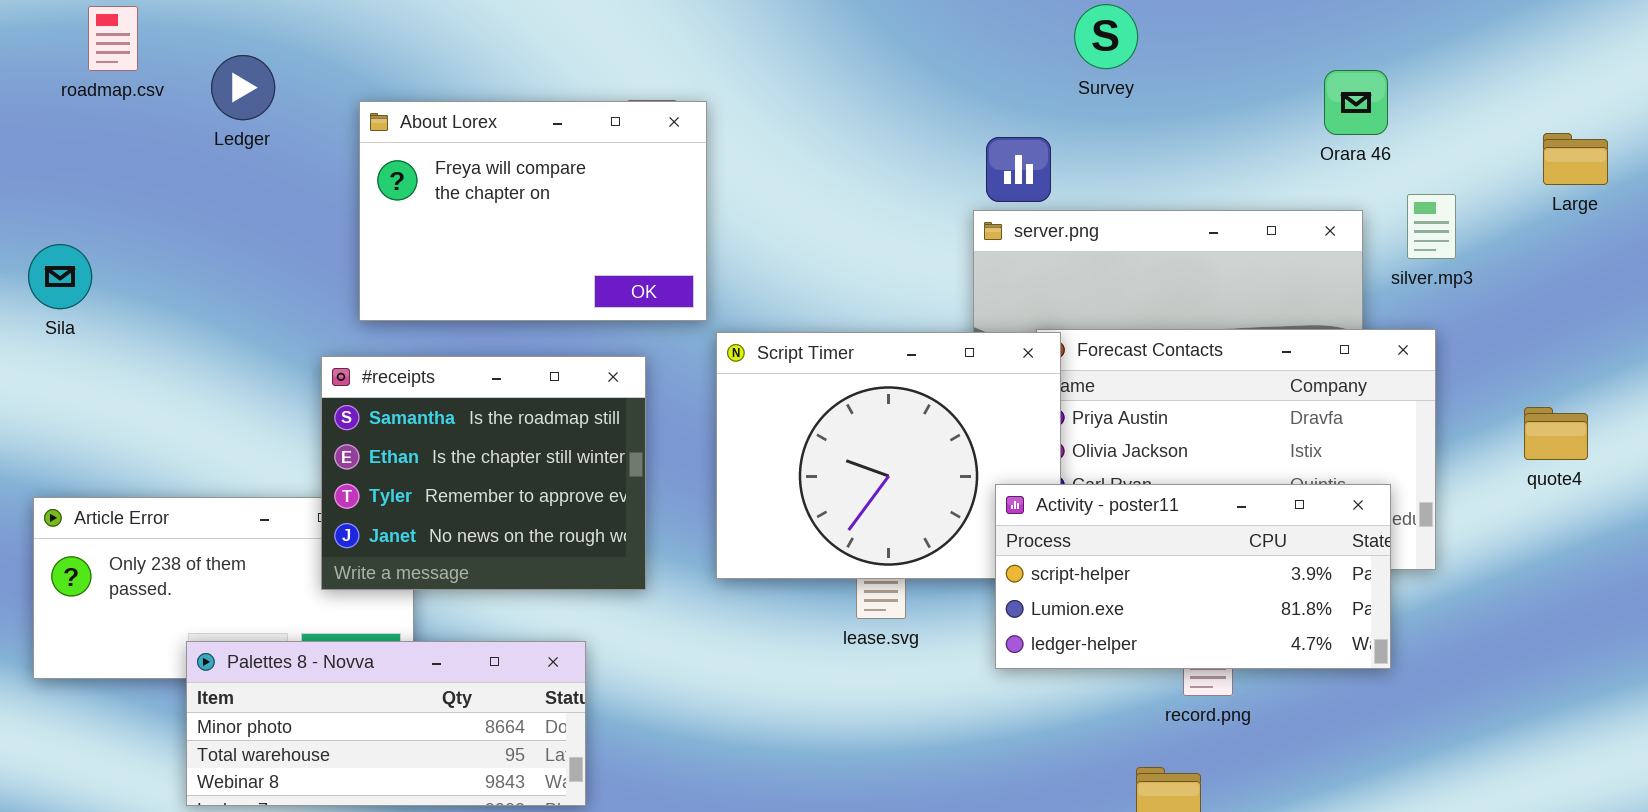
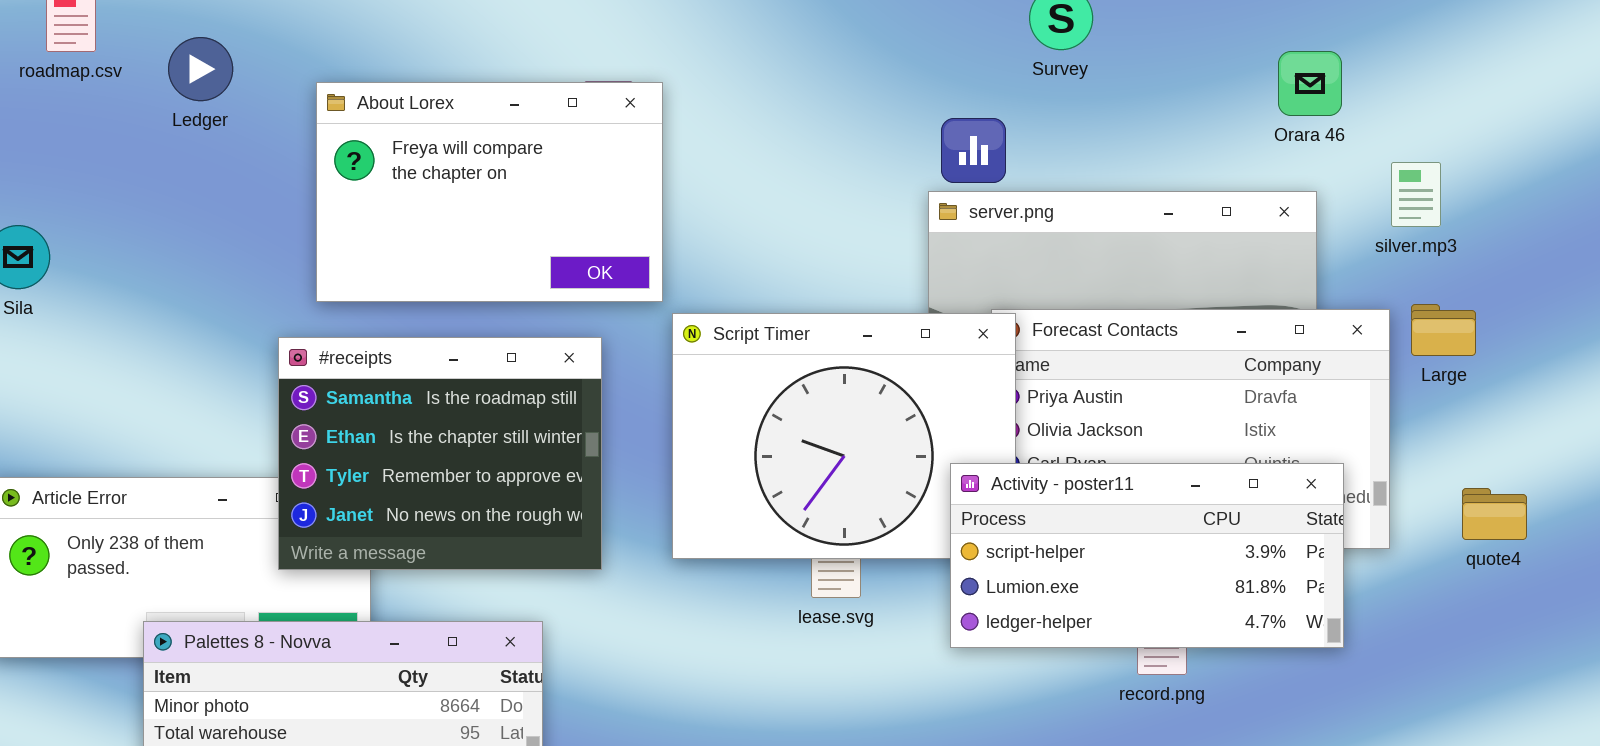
Large: [1543,133,1608,185] -> [1411,304,1476,356], moved
silver.mp3: [1407,194,1456,259] -> [1391,162,1441,227], moved
quote4: [1524,407,1588,460] -> [1462,488,1527,540], moved

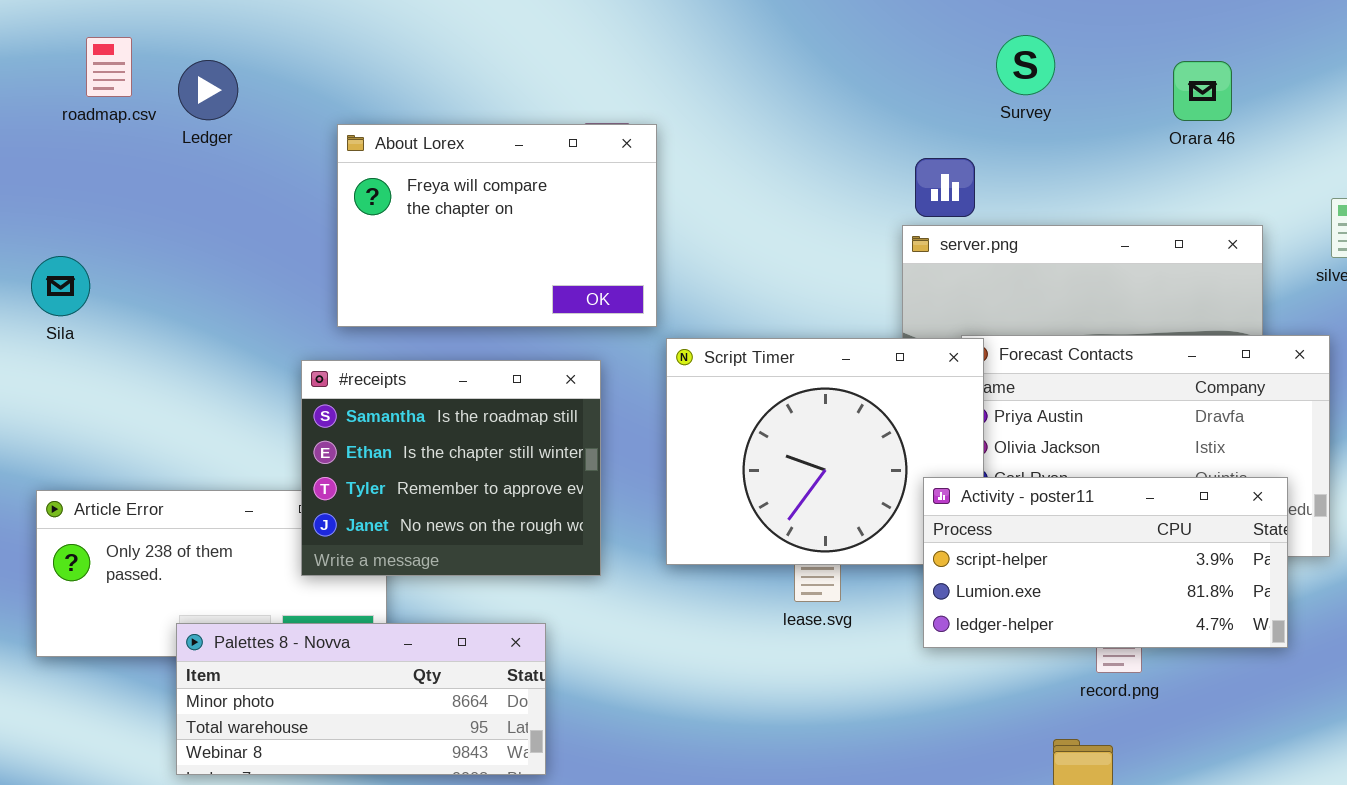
Ledger: [168,37,233,101] -> [178,60,238,120], moved
Orara 46: [1278,51,1342,116] -> [1173,61,1232,121], moved

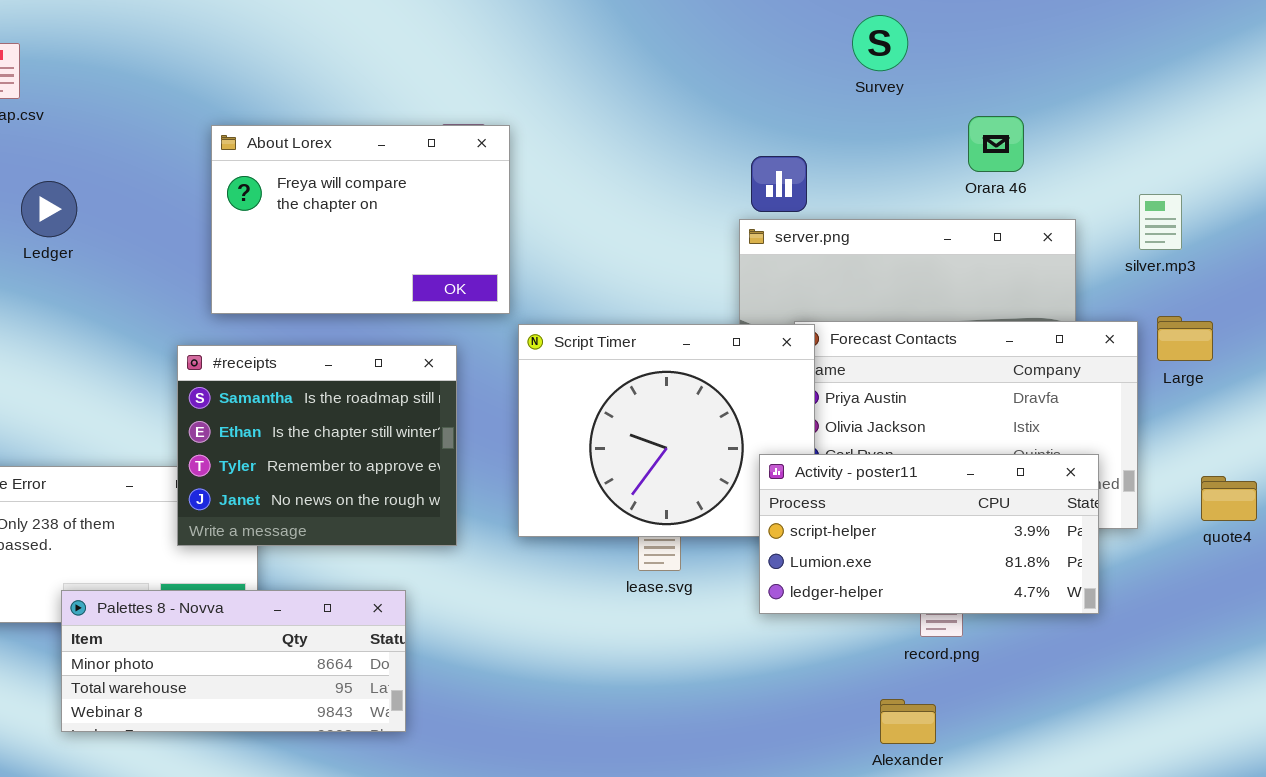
Survey: [996,35,1055,95] -> [852,15,908,71], moved
Ledger: [178,60,238,120] -> [21,181,77,237], moved
Orara 46: [1173,61,1232,121] -> [968,116,1024,172], moved

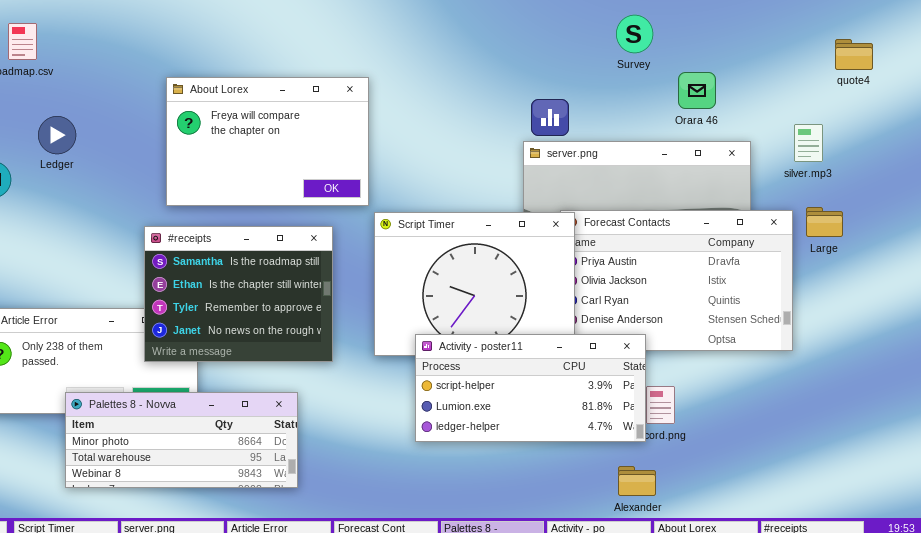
Survey: [852,15,908,71] -> [616,15,653,53], moved
Activity - poster11: [759,454,1099,614] -> [415,334,646,442], moved
quote4: [1201,476,1257,521] -> [835,39,873,70], moved

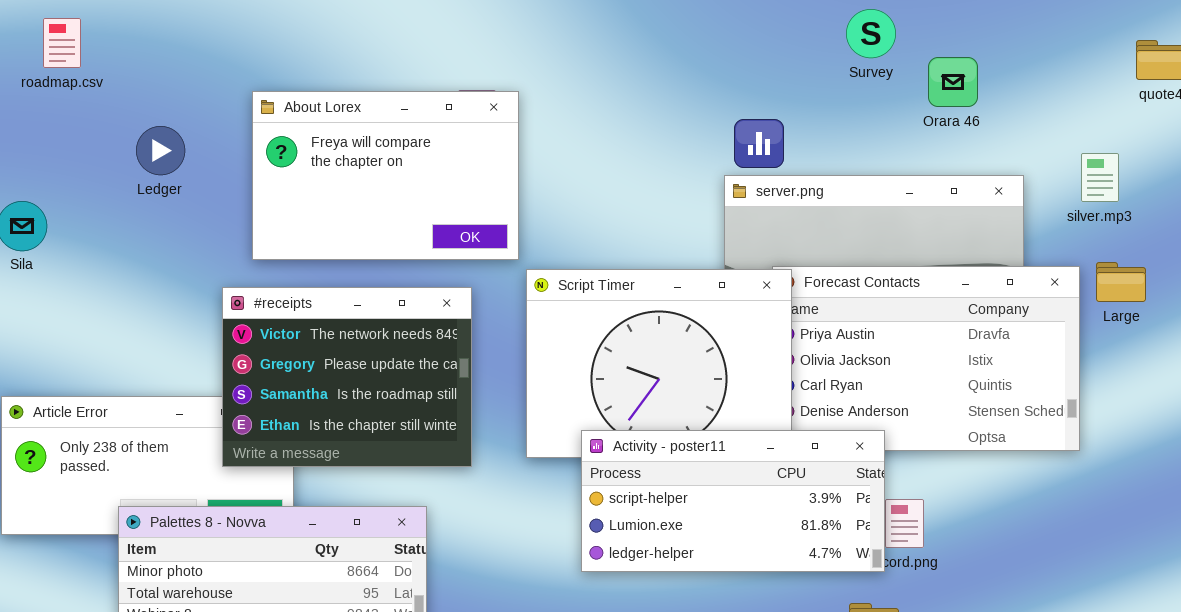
Orara 46: [678,72,716,109] -> [928,57,978,107], moved
Ledger: [38,116,76,154] -> [136,126,185,175], moved
#receipts: [144,226,333,362] -> [222,287,472,467], scrolled up 2 rows

